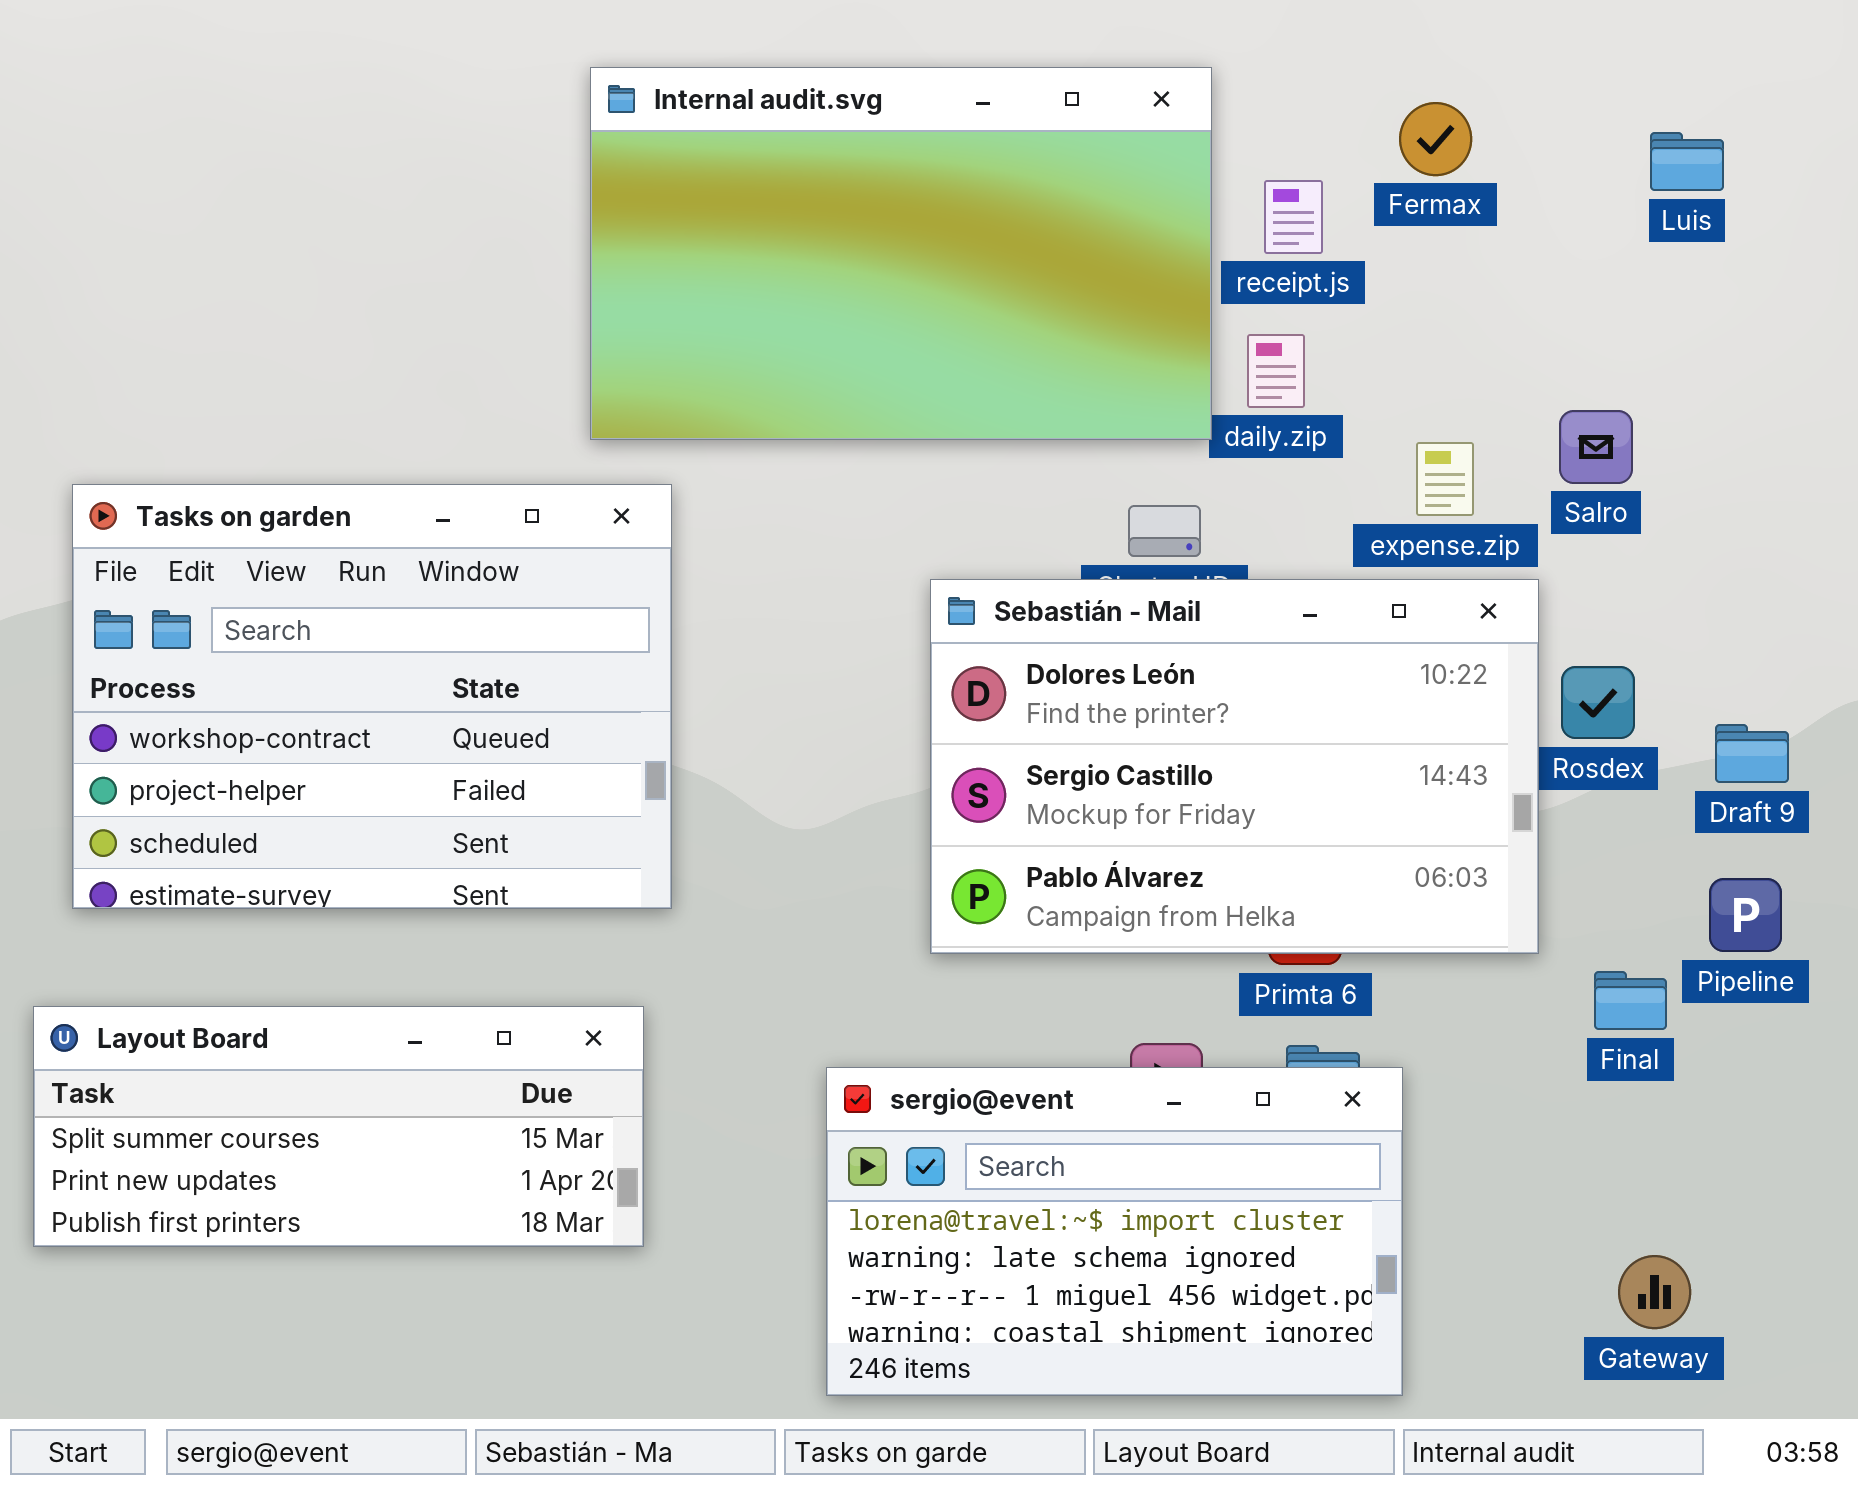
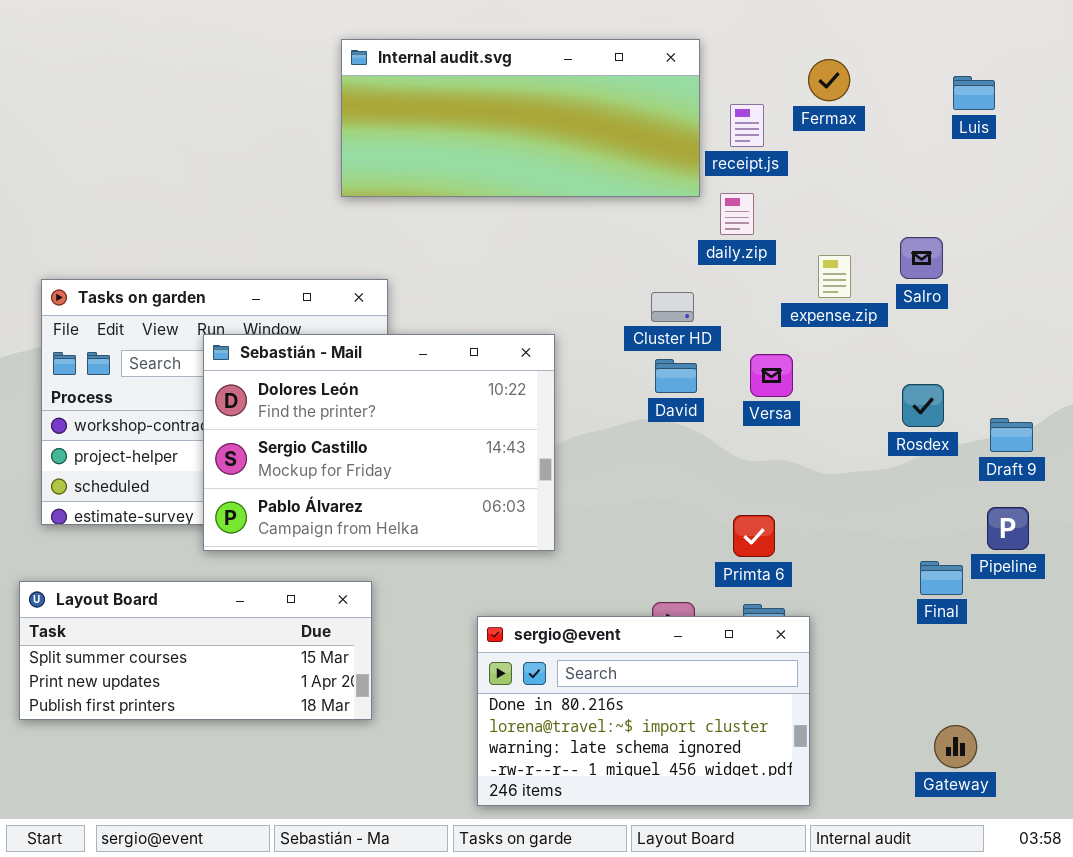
Internal audit.svg: [590,67,1212,440] -> [341,39,700,197], resized
Sebastián - Mail: [930,579,1539,954] -> [203,334,555,551], moved
sergio@event: [826,1067,1403,1396] -> [477,616,810,806], scrolled up 1 row

